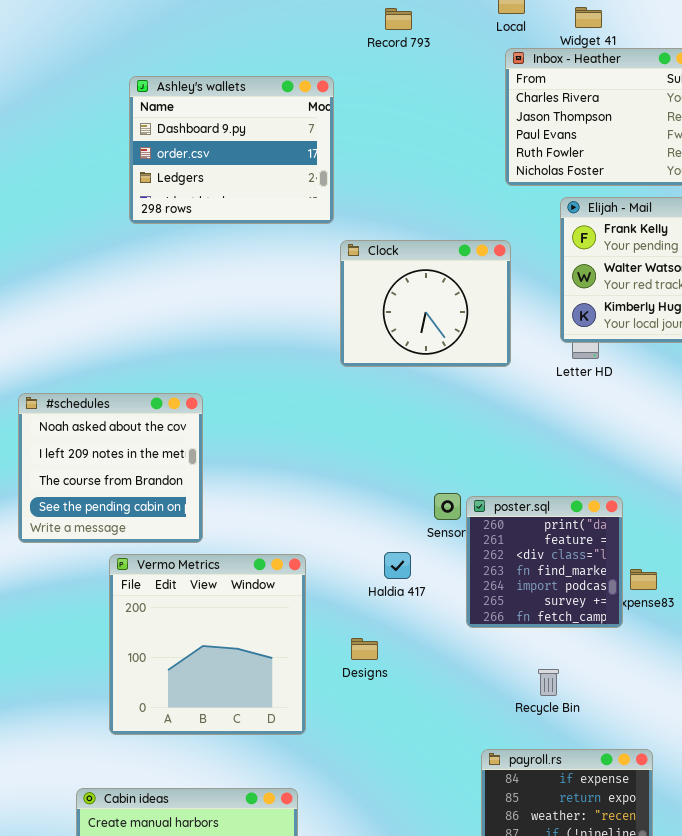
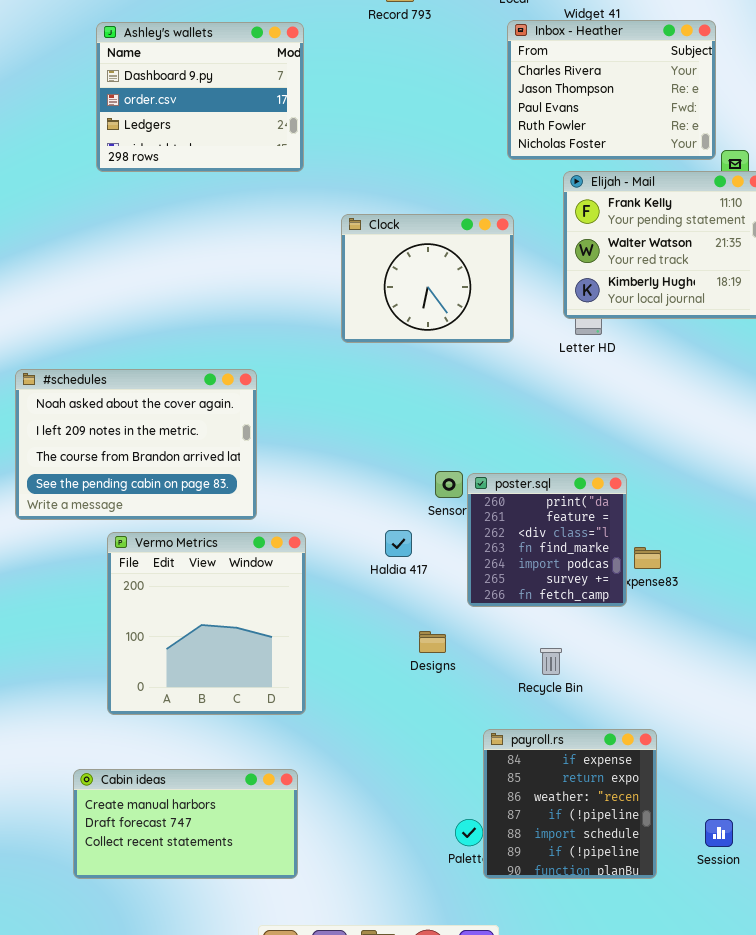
Ashley's wallets: [129,76,334,224] -> [96,22,304,172], moved
#schedules: [18,393,203,543] -> [15,369,257,520], resized
Designs: [351,638,378,660] -> [419,631,446,653], moved

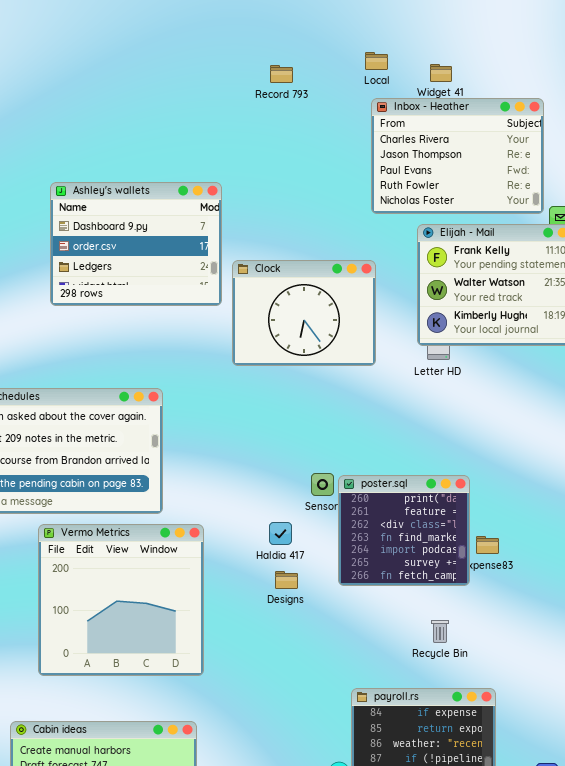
Ashley's wallets: [96,22,304,172] -> [50,182,222,306], moved
Designs: [419,631,446,653] -> [275,571,298,589], moved
Recycle Bin: [540,648,562,675] -> [431,620,449,643], moved

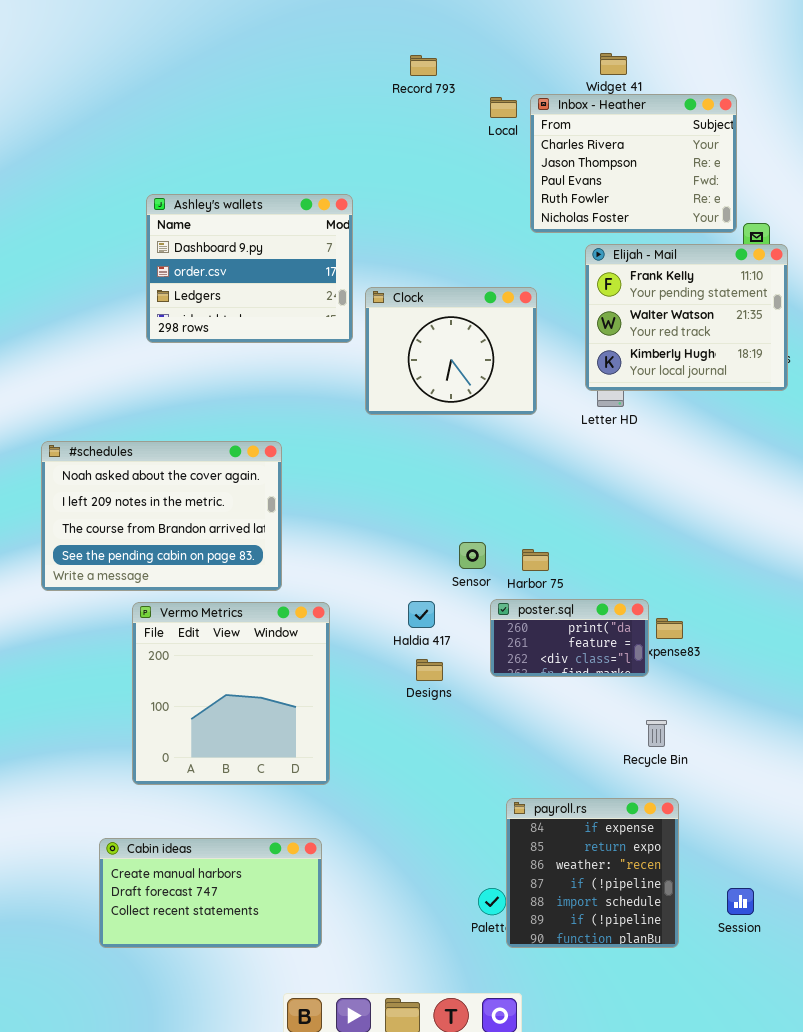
Local: [365,52,388,70] -> [490,97,517,118], moved
poster.sql: [338,475,470,586] -> [490,599,649,677], resized
Recycle Bin: [431,620,449,643] -> [646,720,667,747], moved

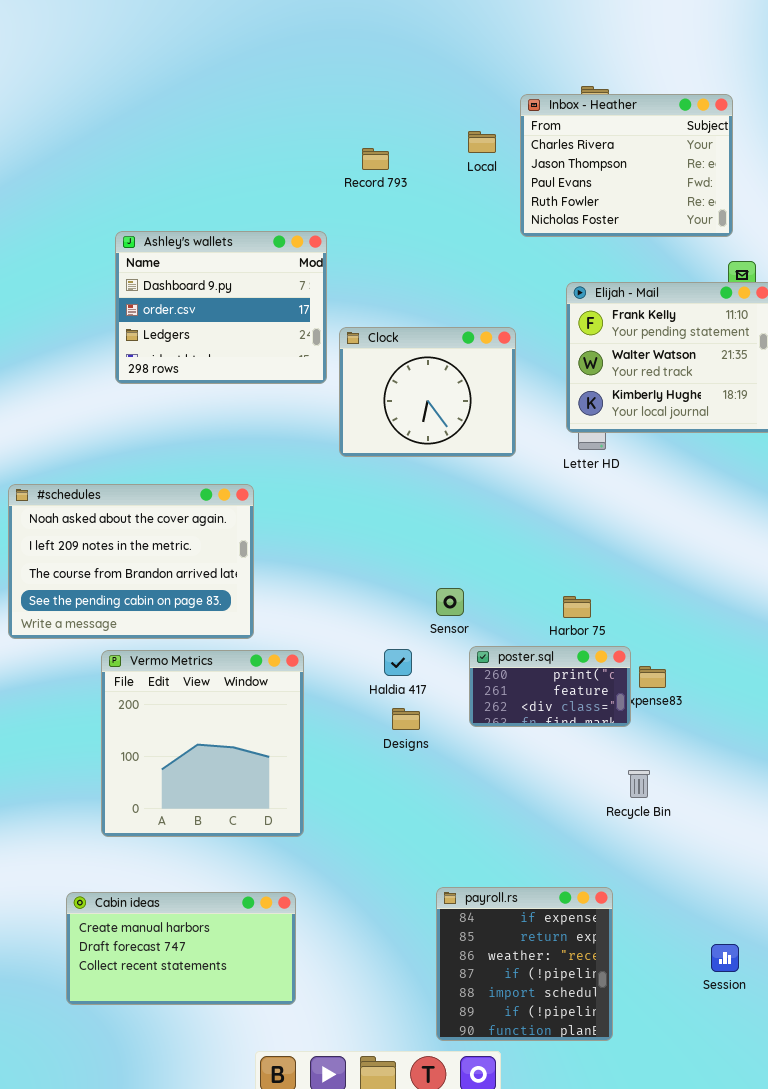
Record 793: [410,55,437,76] -> [362,148,389,170], moved
Inbox - Heather: [530,94,737,233] -> [520,94,733,237], moved
Harbor 75: [522,549,549,571] -> [563,596,591,618], moved
payroll.rs: [506,798,679,948] -> [436,887,613,1041], moved

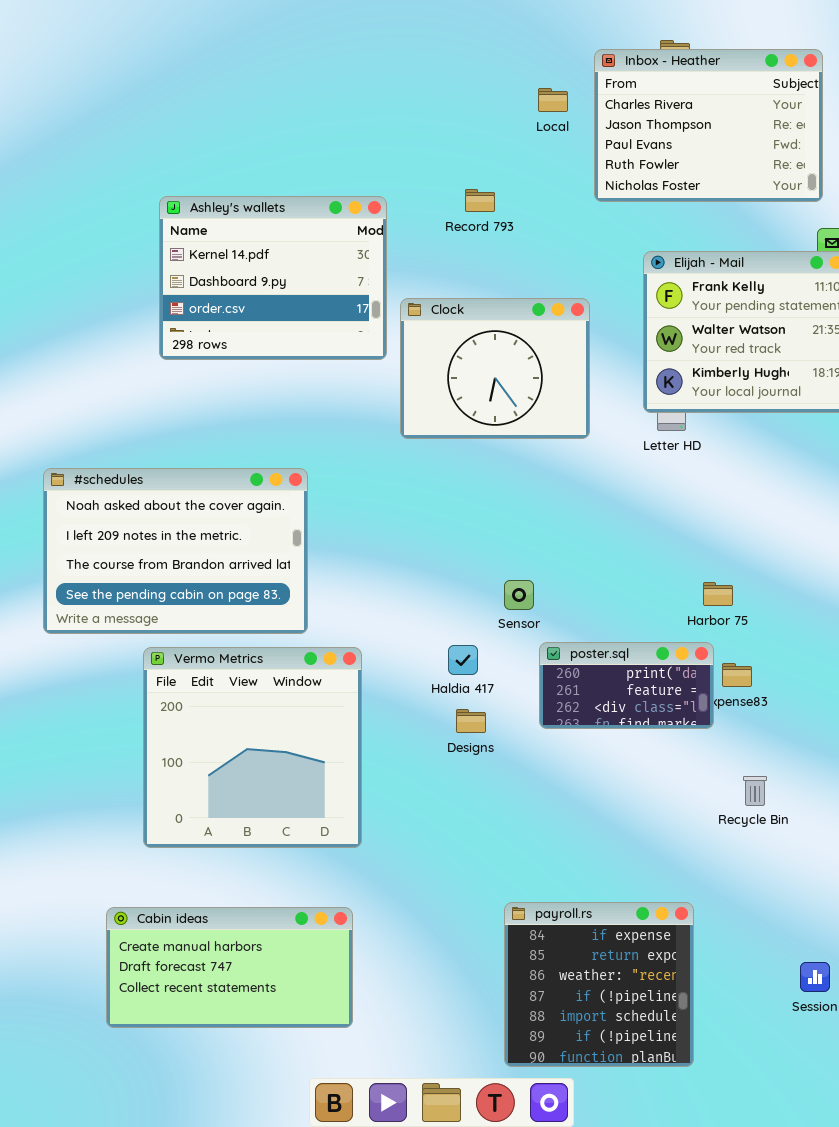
Record 793: [362,148,389,170] -> [465,189,495,212], moved
Ashley's wallets: [115,231,327,384] -> [159,196,387,360], scrolled up 1 row
Harbor 75: [563,596,591,618] -> [703,582,733,606], moved
Recycle Bin: [628,770,650,798] -> [743,776,767,806], moved

